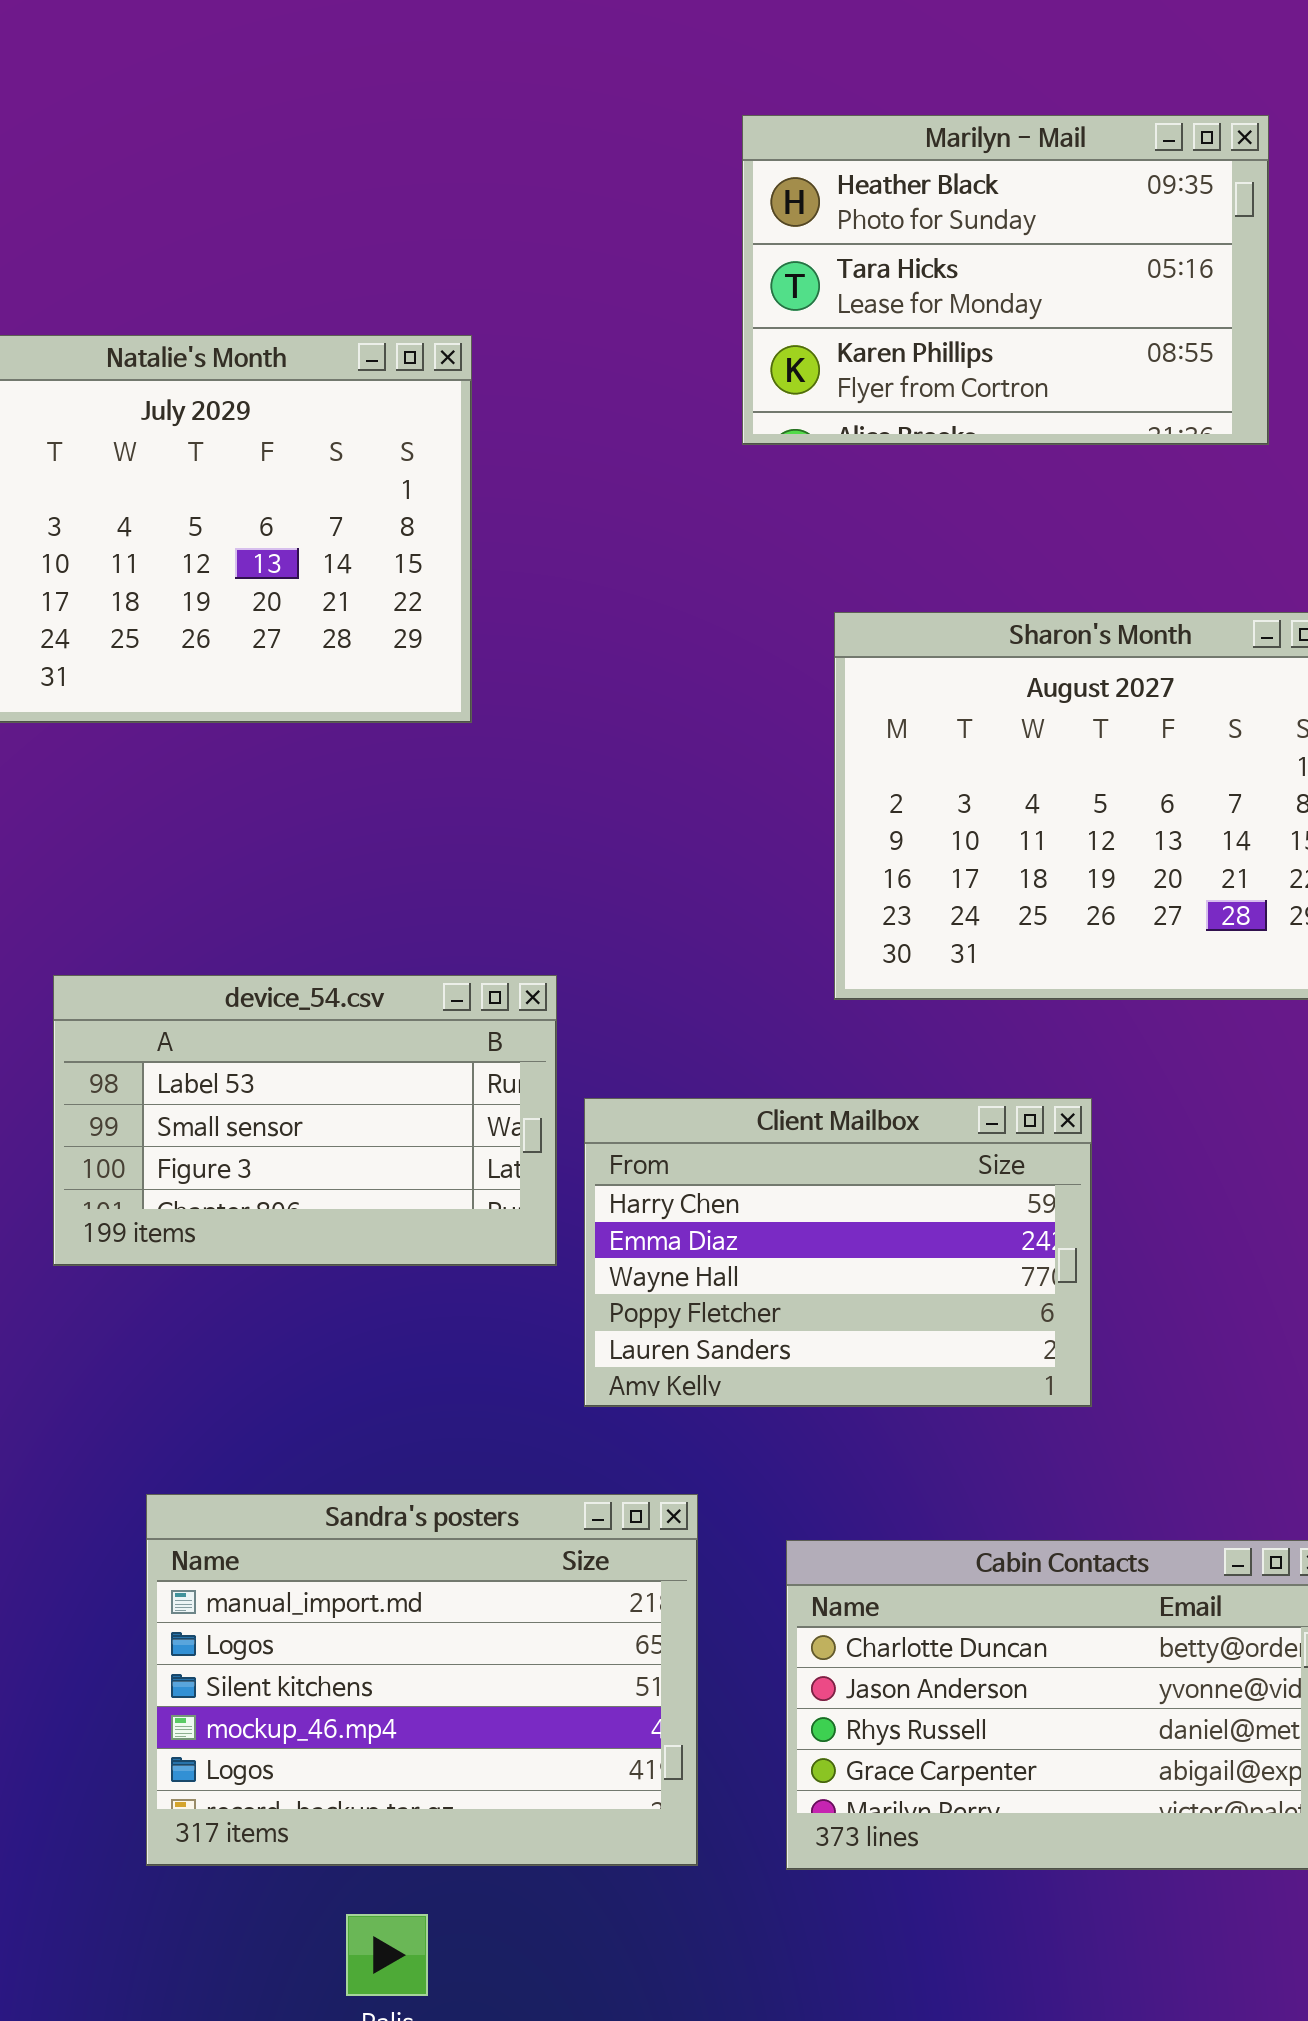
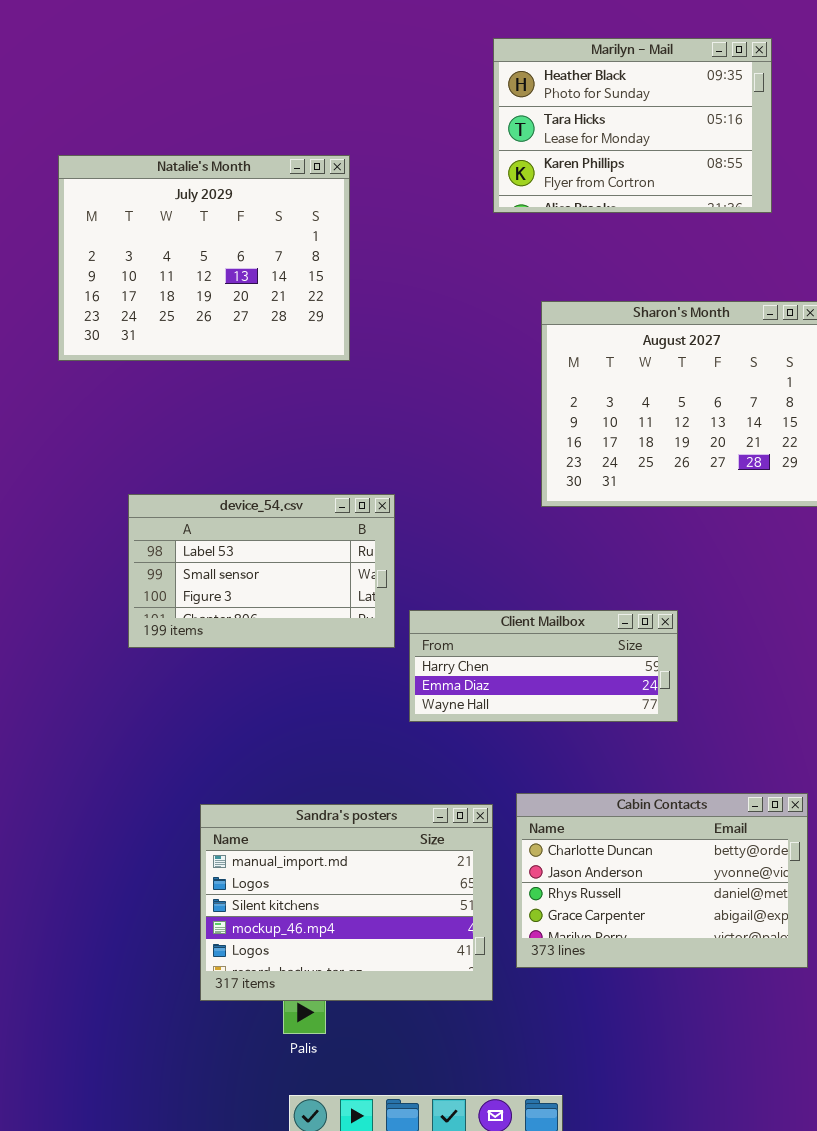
Client Mailbox: [584,1098,1092,1407] -> [409,610,678,722], resized
Sandra's posters: [146,1494,698,1866] -> [200,804,493,1001], moved

